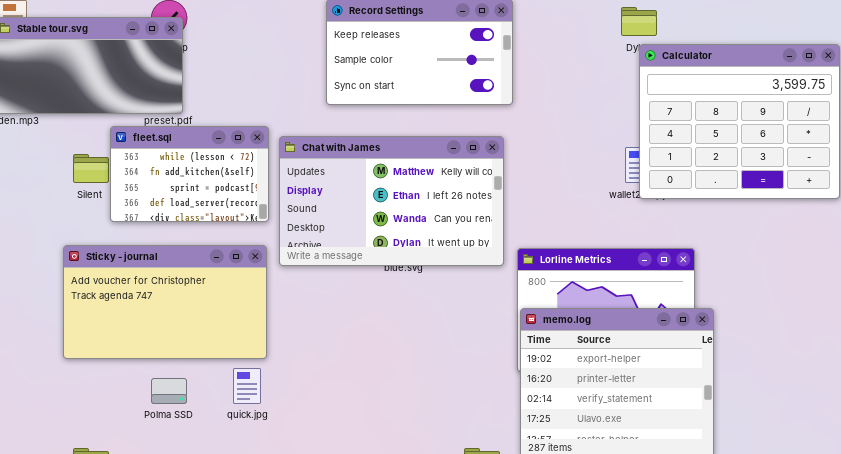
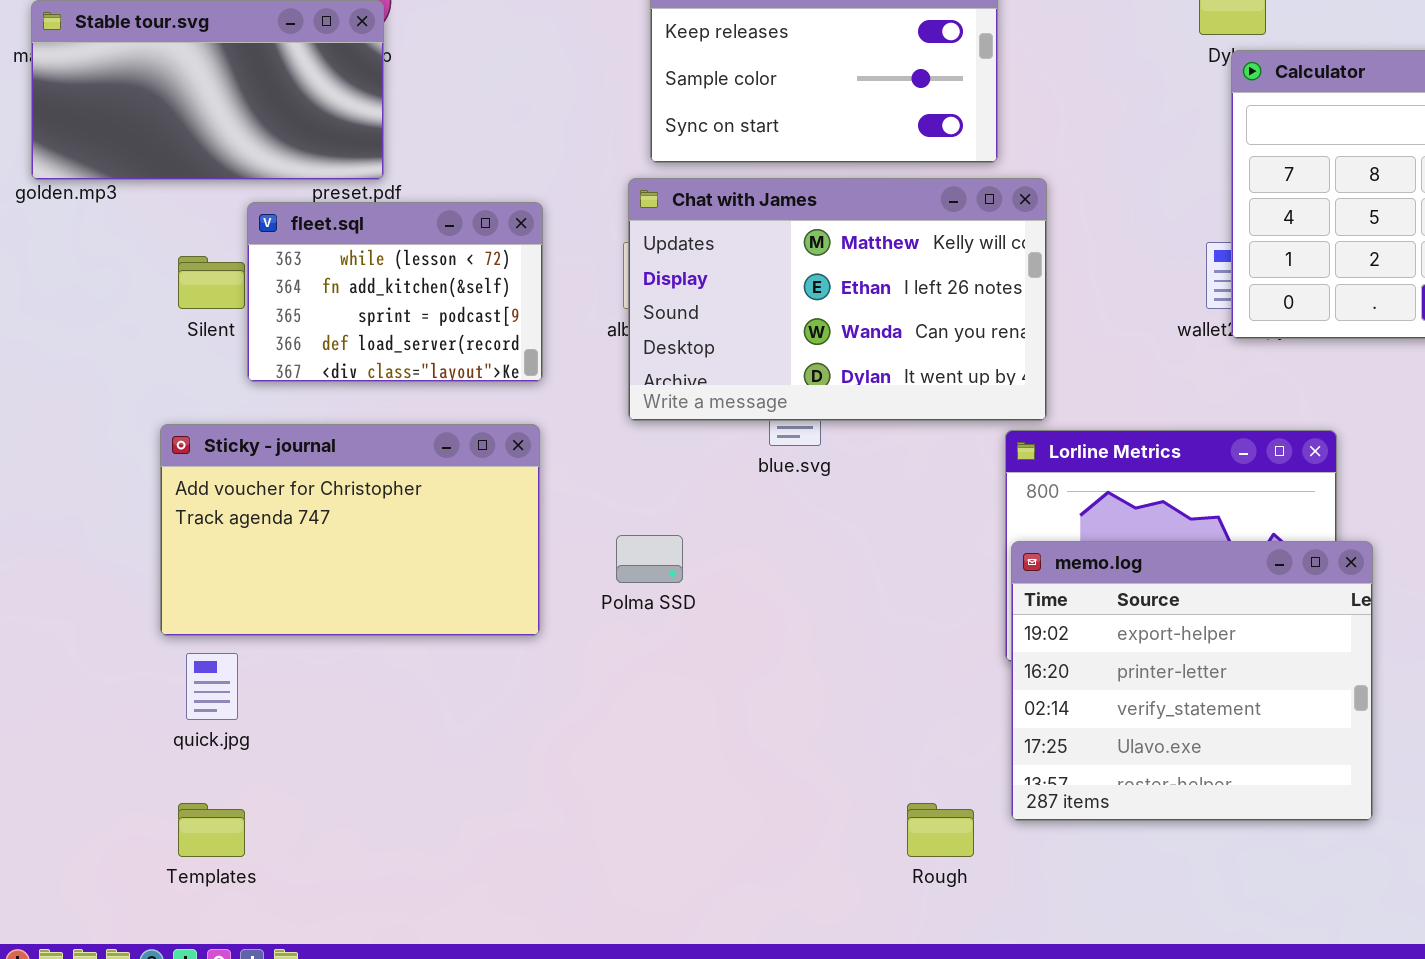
Chat with James: [279,136,504,266] -> [628,178,1047,421], moved
quick.jpg: [233,368,261,404] -> [186,653,238,720], moved
Polma SSD: [151,378,187,404] -> [616,535,683,583], moved

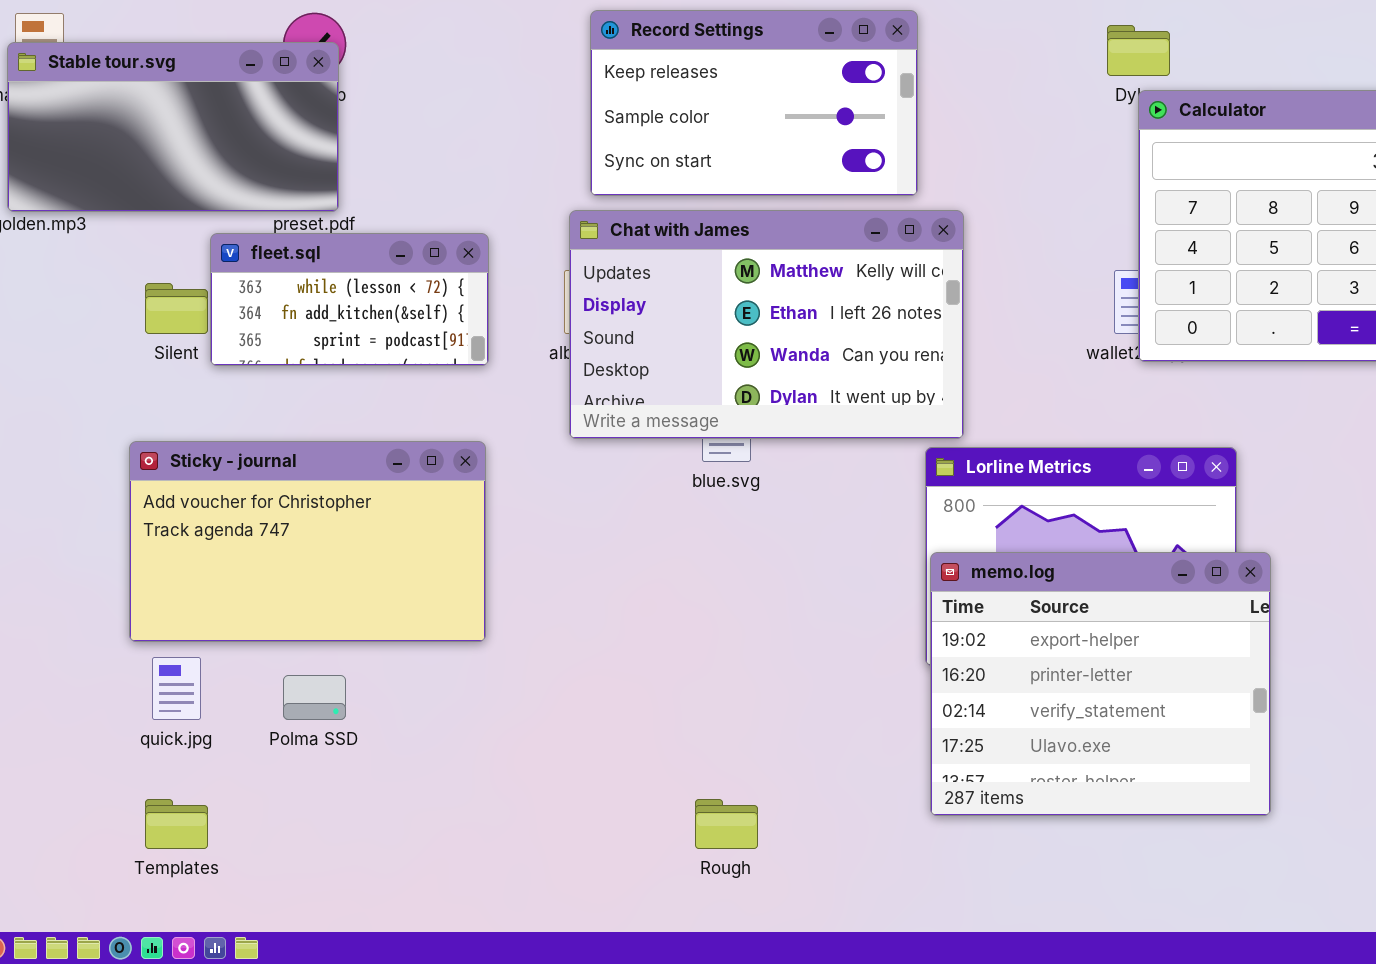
fleet.sql: [247,202,543,382] -> [210,233,489,366], resized
Polma SSD: [616,535,683,583] -> [283,675,346,720], moved
Rough: [907,803,974,857] -> [695,799,758,849], moved

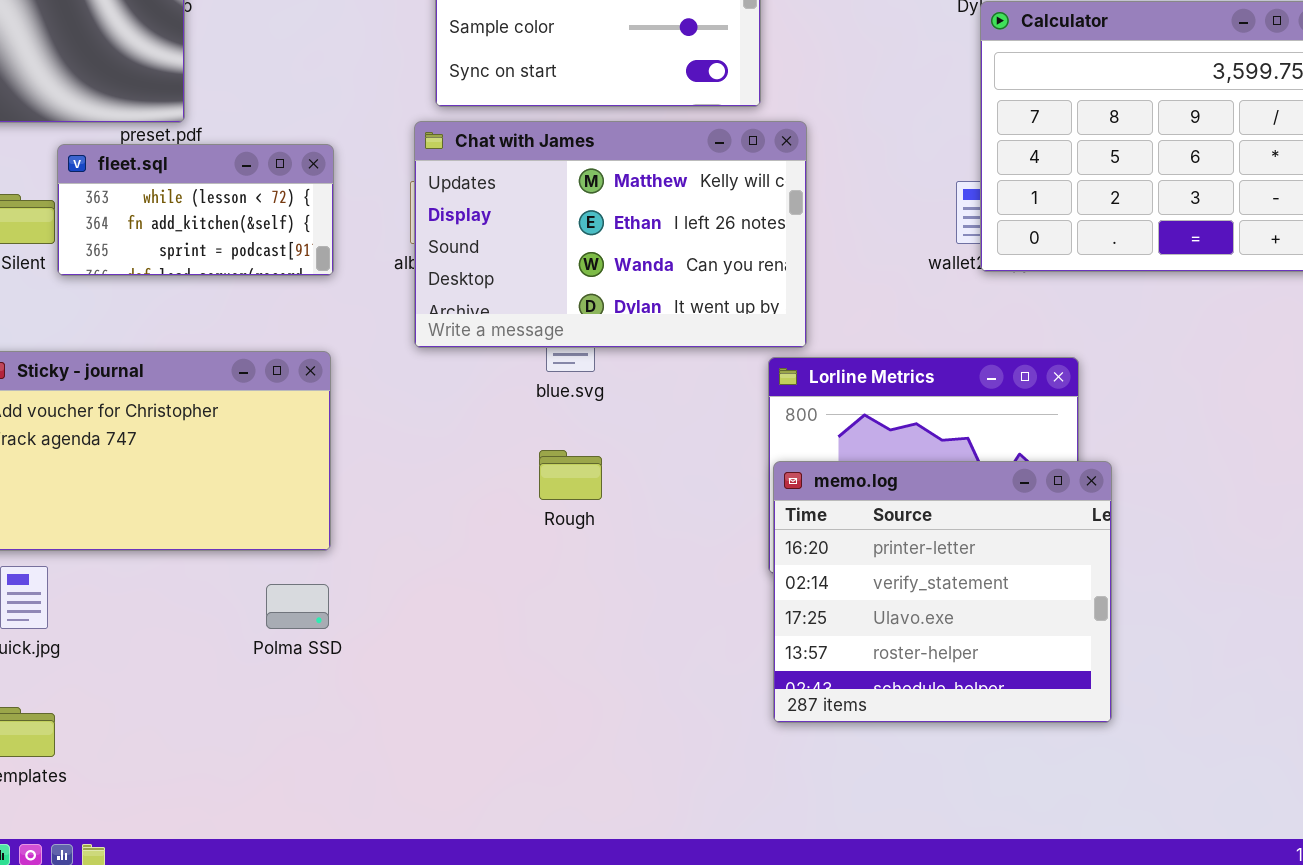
memo.log: [930,552,1271,816] -> [773,461,1112,723], scrolled down 1 row
Polma SSD: [283,675,346,720] -> [266,584,329,629], moved
Rough: [695,799,758,849] -> [539,450,602,500], moved

